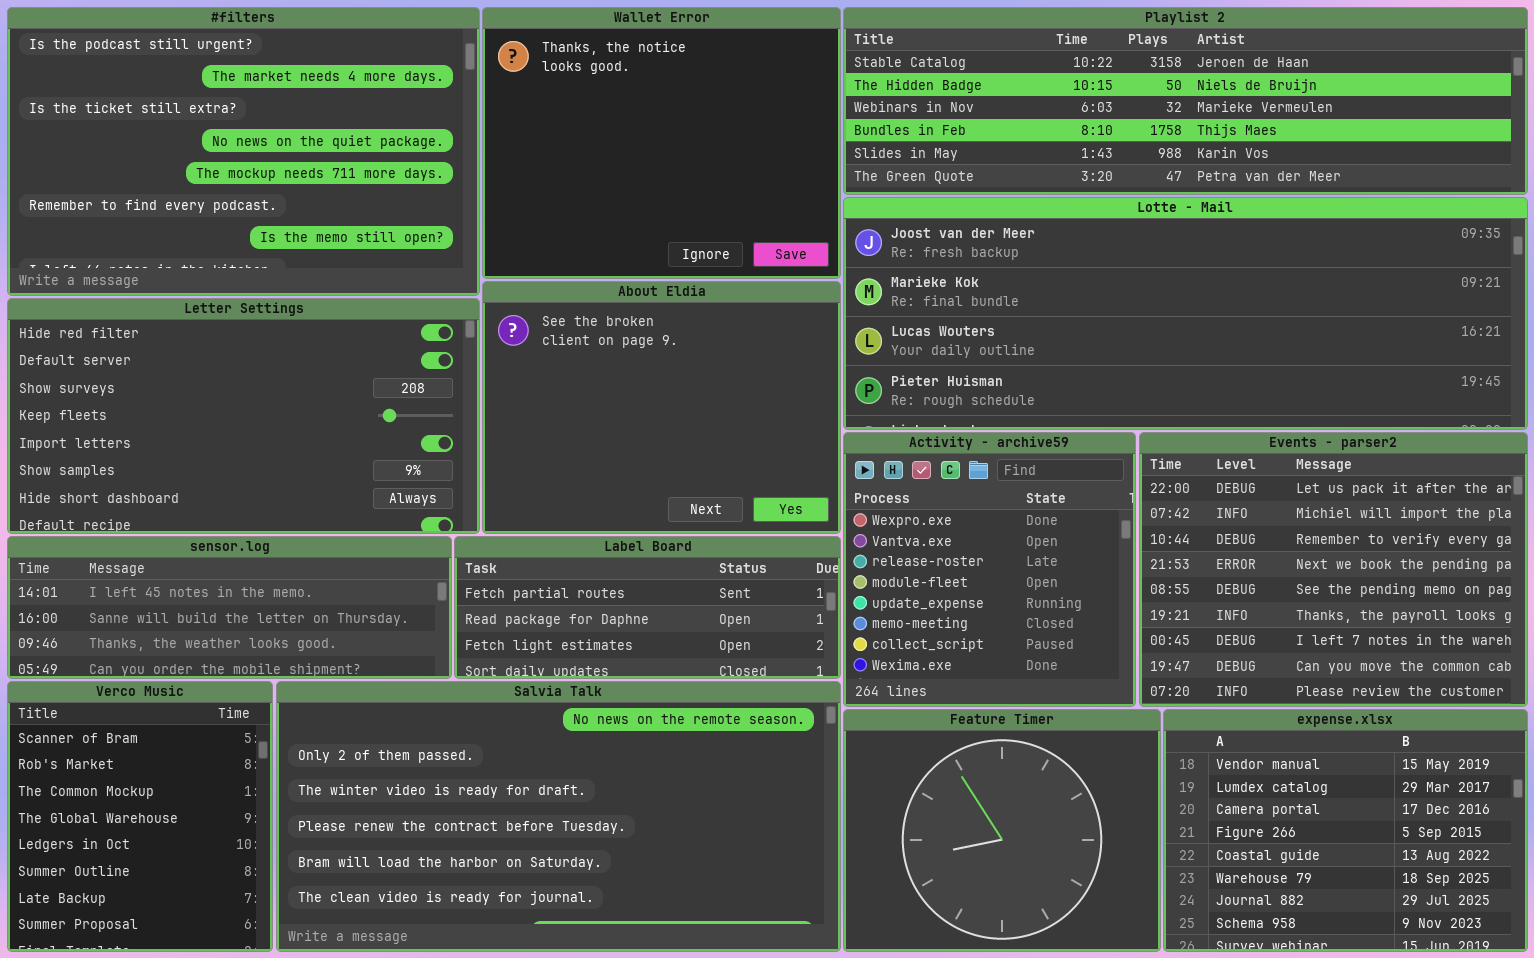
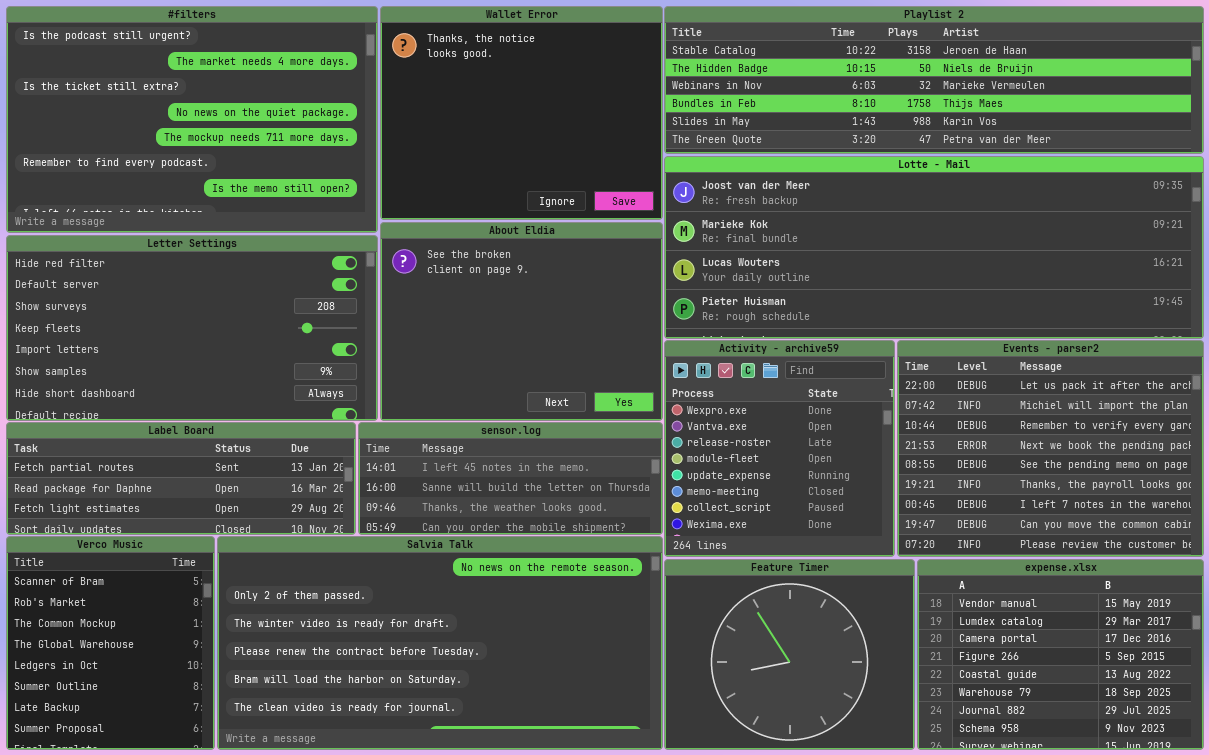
sensor.log: [7,536,452,679] -> [358,422,663,535], moved, resized
Label Board: [454,536,841,679] -> [6,422,356,535], moved, resized

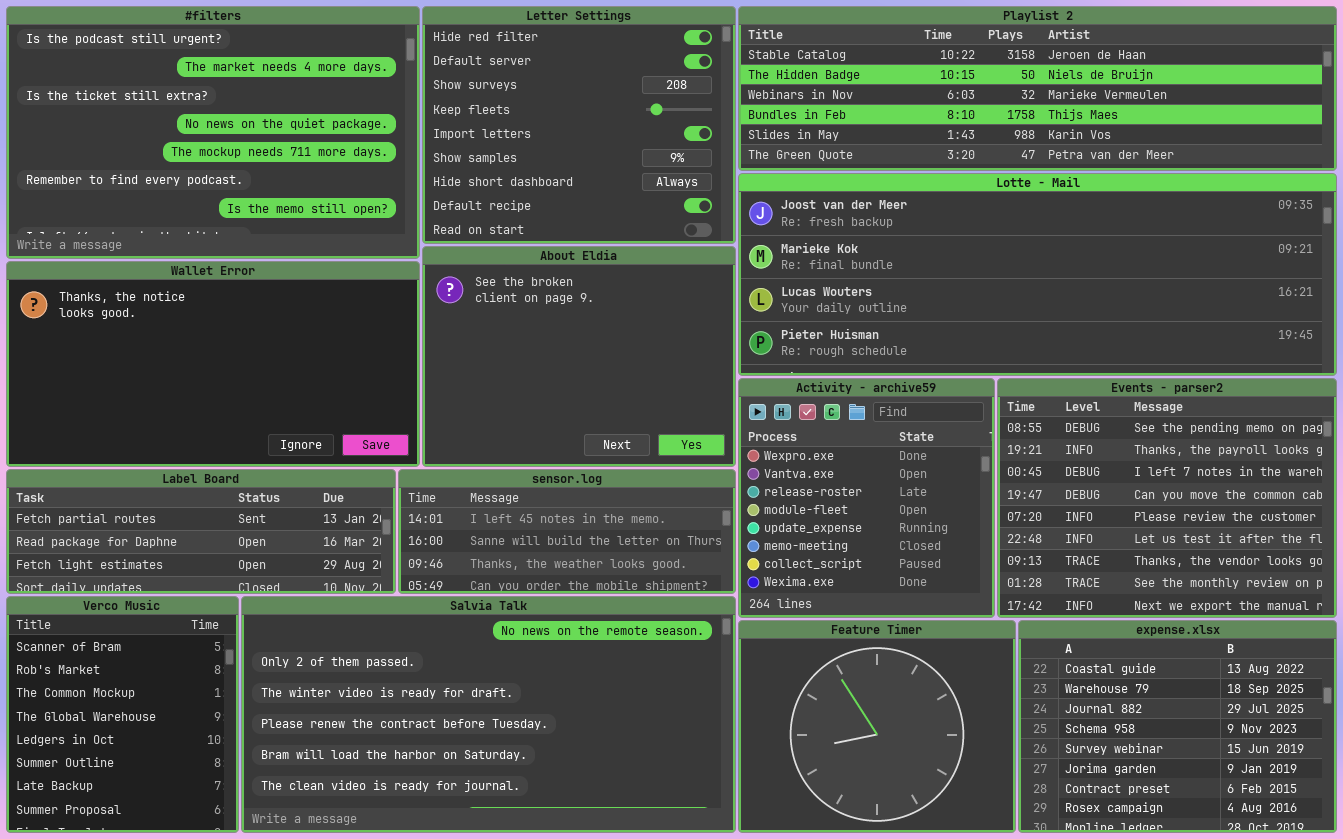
Wallet Error: [380,6,663,220] -> [6,261,420,467], moved, resized
Letter Settings: [6,235,378,421] -> [422,6,736,244], moved, resized
Events - parser2: [897,340,1204,557] -> [997,378,1337,618], scrolled down 4 rows
expense.xlsx: [917,559,1204,750] -> [1018,620,1337,833], scrolled down 4 rows

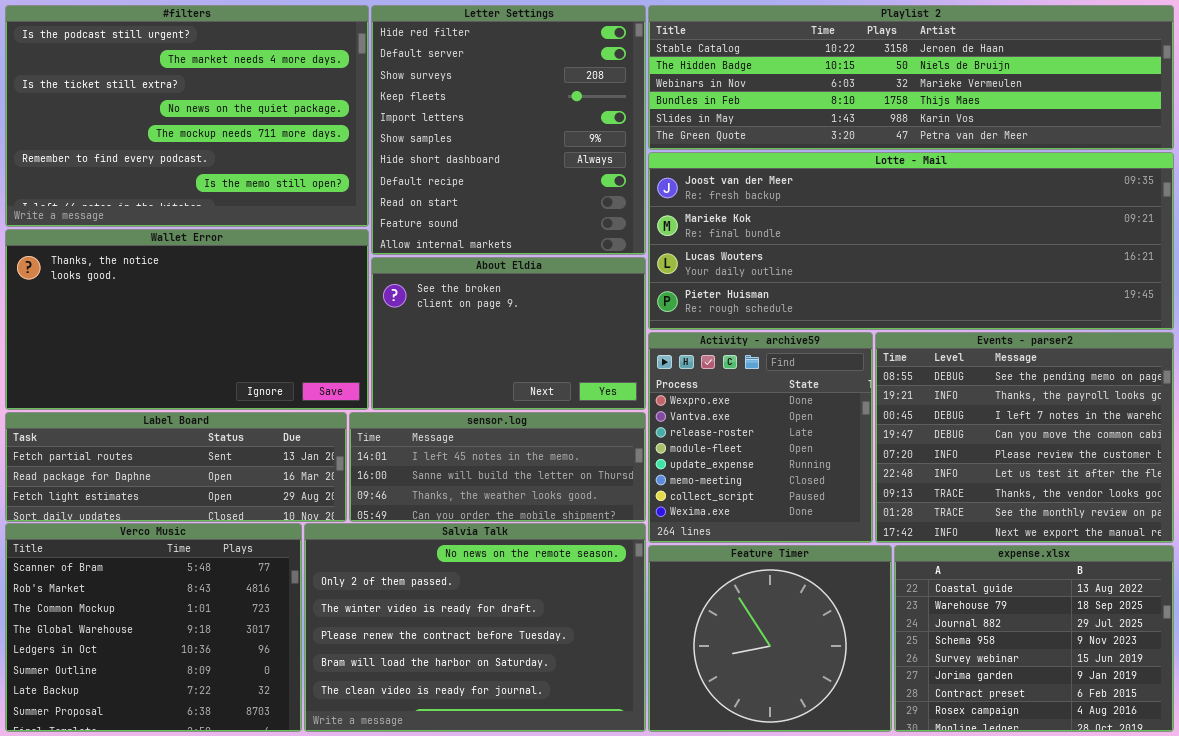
Letter Settings: [422,6,736,244] -> [371,5,646,255], resized
About Eldia: [422,246,736,467] -> [371,257,646,410], resized
Verco Music: [6,596,239,833] -> [5,523,302,732], resized
Salvia Talk: [241,596,736,833] -> [304,523,646,732], resized

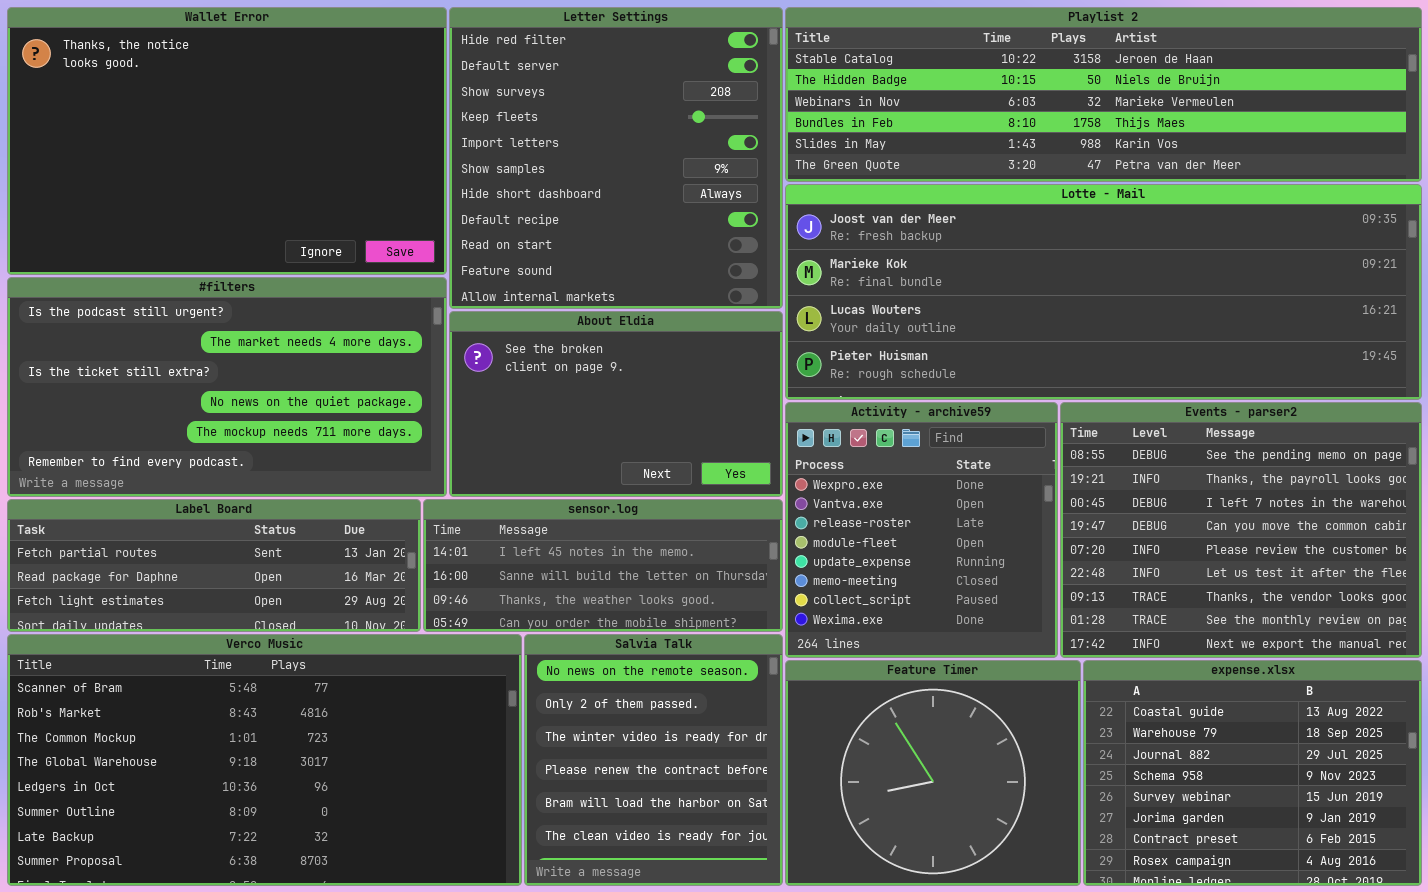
#filters: [5,5,369,227] -> [7,277,447,497], moved, resized
Wallet Error: [5,229,369,410] -> [7,7,447,275], moved, resized
Verco Music: [5,523,302,732] -> [7,634,522,886], resized
Salvia Talk: [304,523,646,732] -> [524,634,783,886], resized

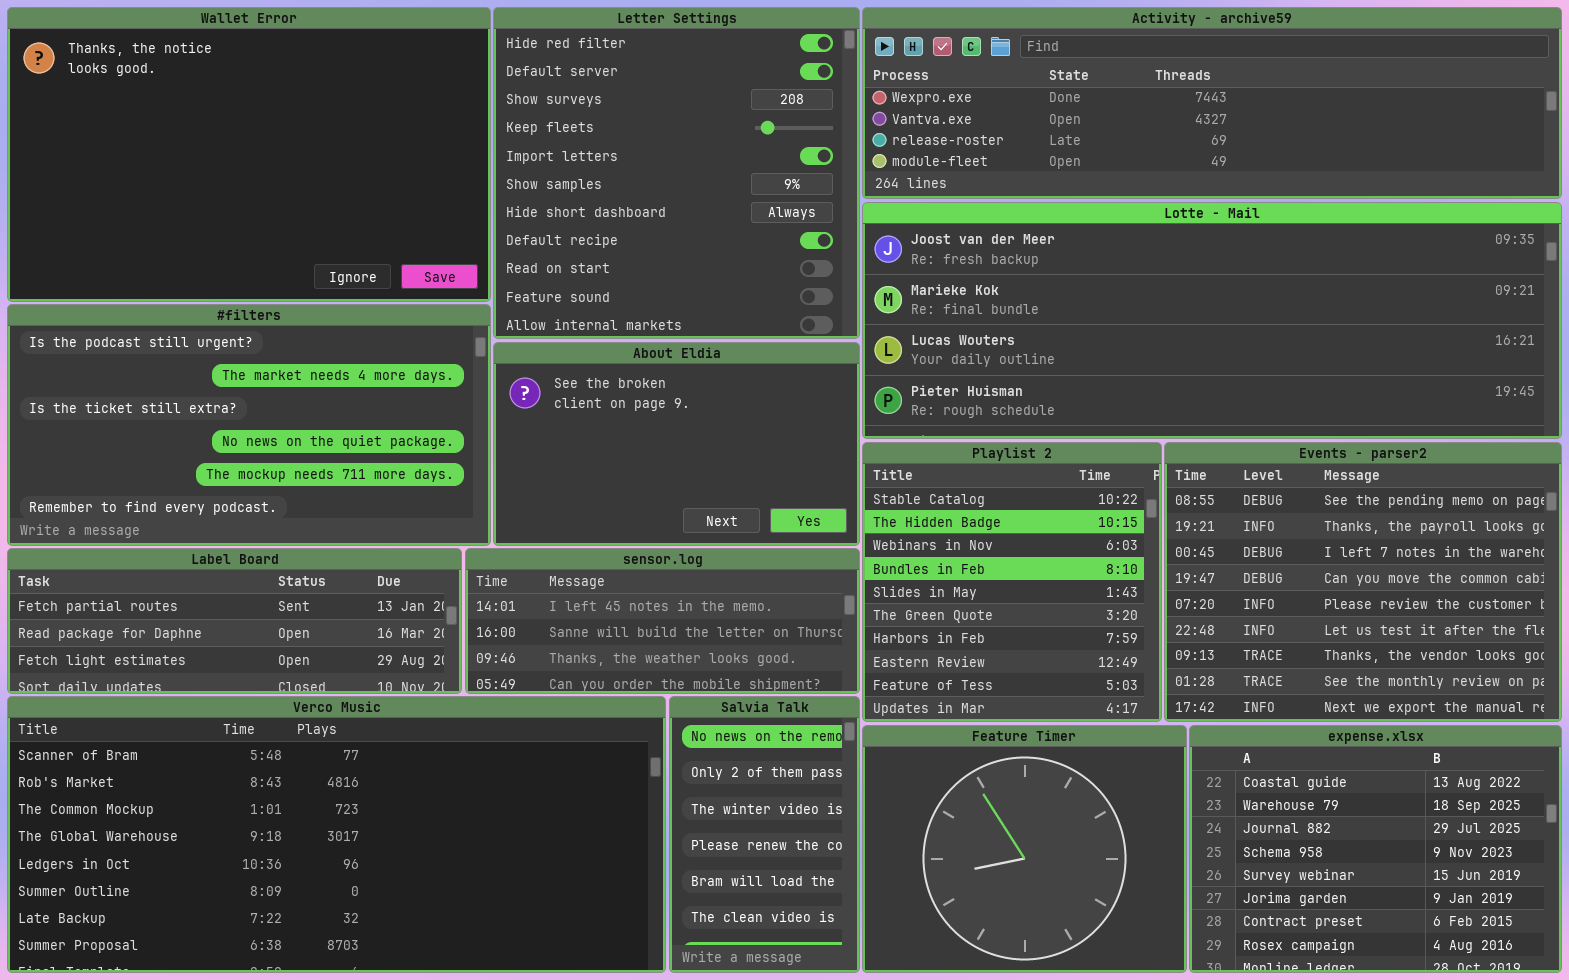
Playlist 2: [785,7,1422,182] -> [862,442,1162,722], moved, resized
Activity - archive59: [785,402,1058,658] -> [862,7,1562,199], moved, resized
Verco Music: [7,634,522,886] -> [7,696,666,973], resized
Salvia Talk: [524,634,783,886] -> [669,696,860,973], resized

